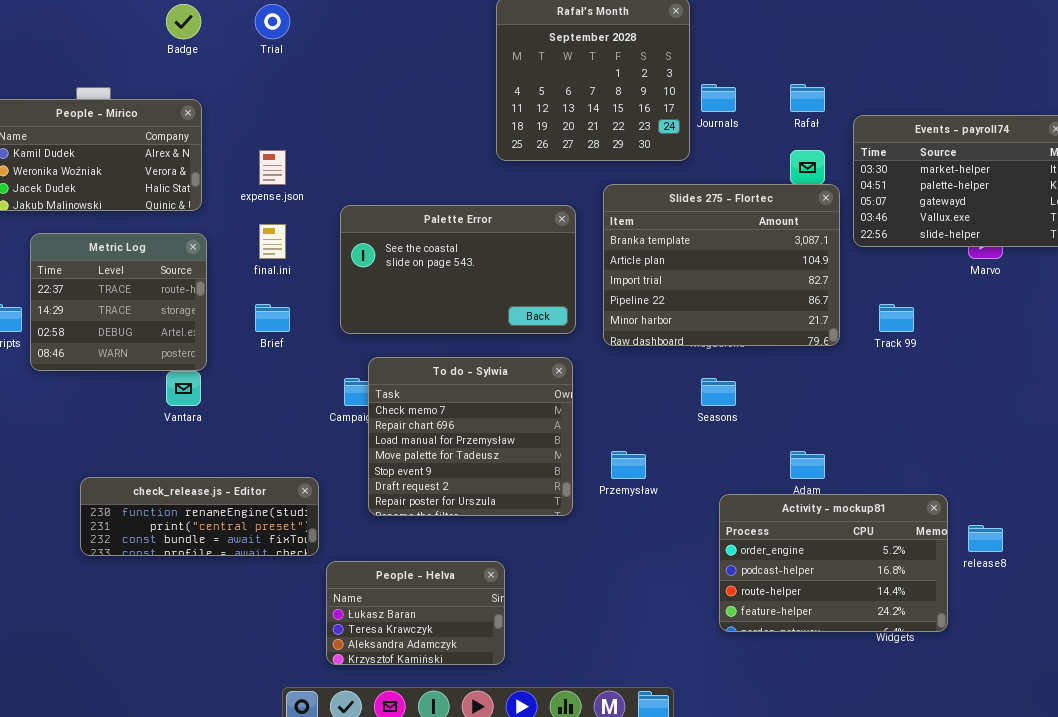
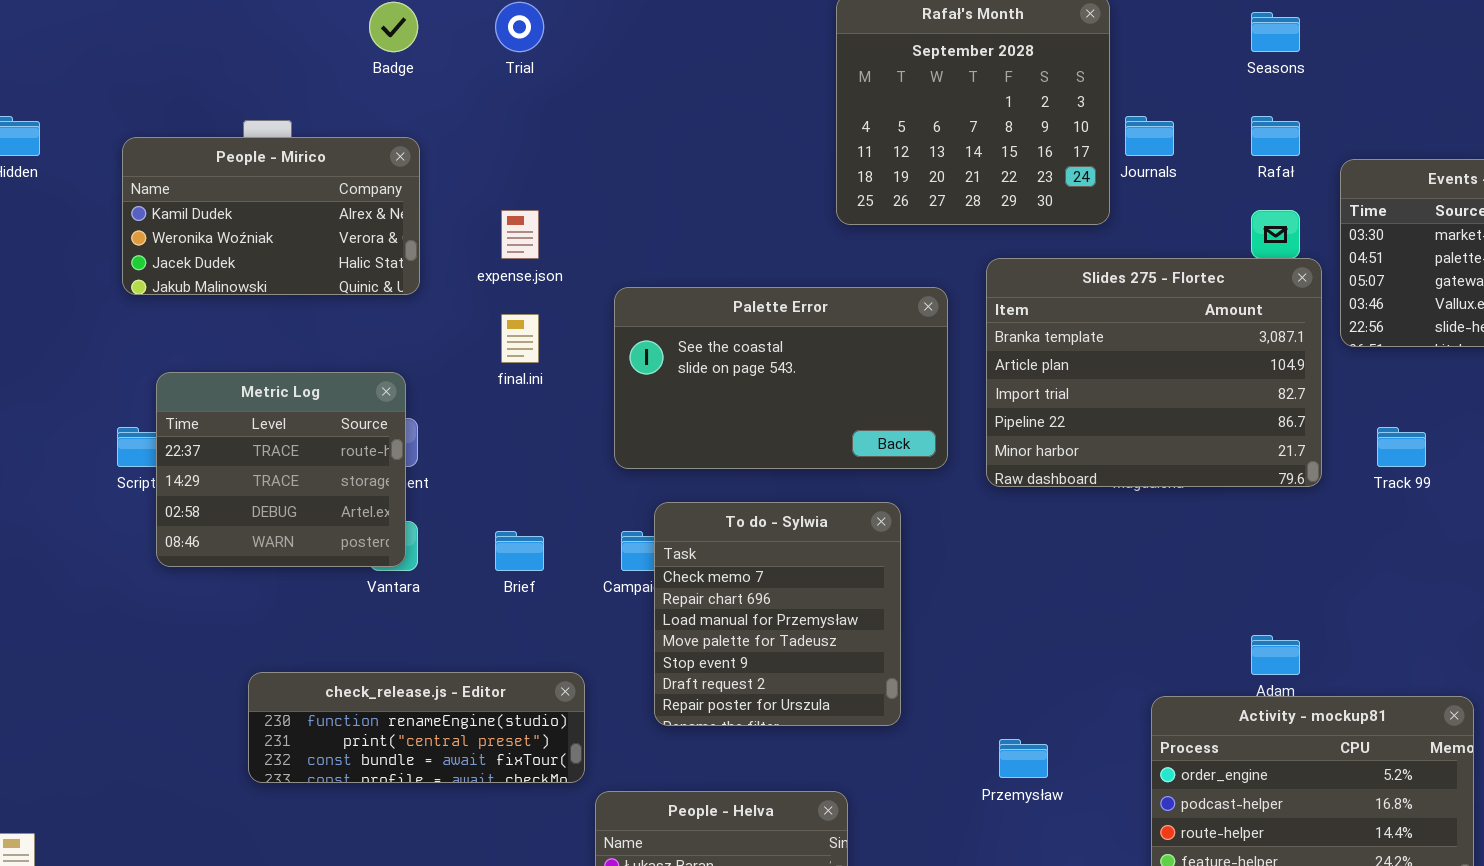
Metric Log: [30,233,207,371] -> [156,372,406,567], moved
Brief: [255,304,290,332] -> [495,531,544,571], moved
To do - Sylwia: [368,357,573,516] -> [654,502,901,726], resized
Seasons: [701,378,736,406] -> [1251,12,1300,52], moved
Przemysław: [611,451,646,479] -> [999,739,1048,778], moved

